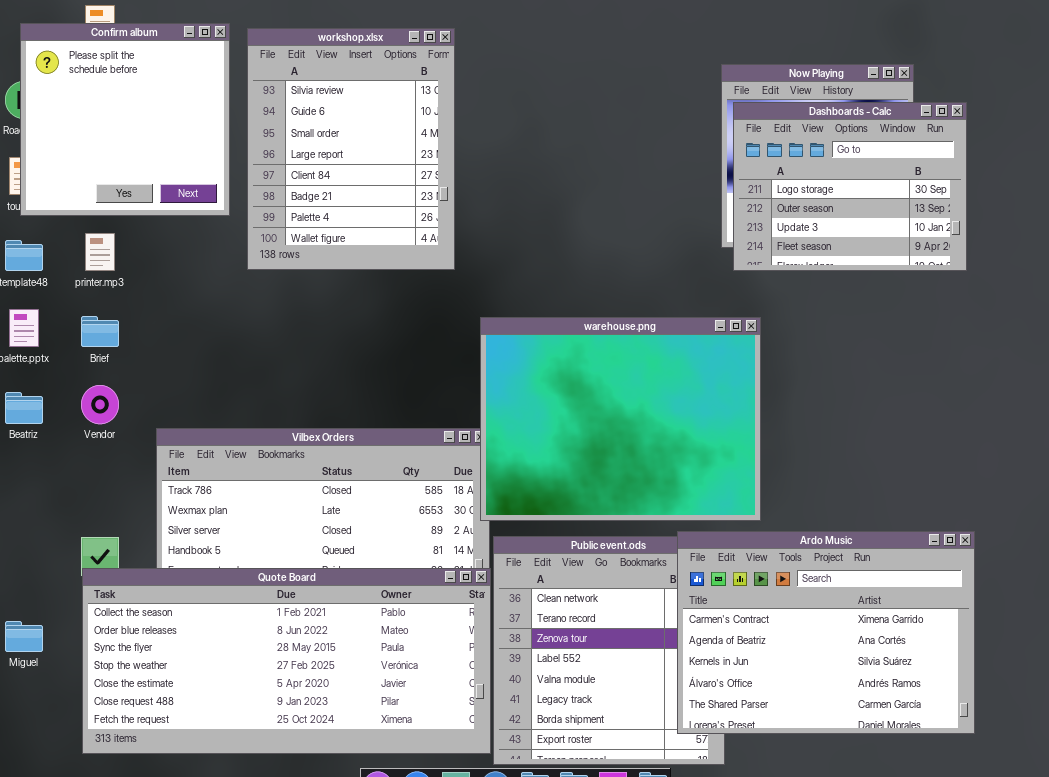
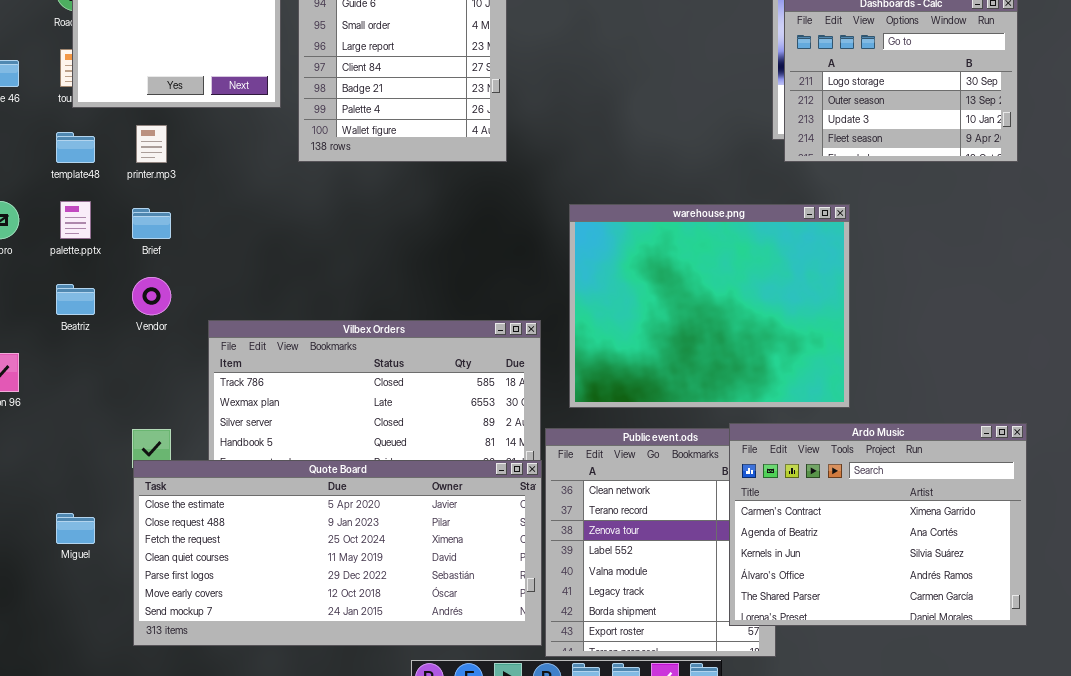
warehouse.png: [480,317,761,521] -> [569,204,850,408], moved
Quote Board: [82,568,491,754] -> [133,460,542,646], scrolled down 4 rows

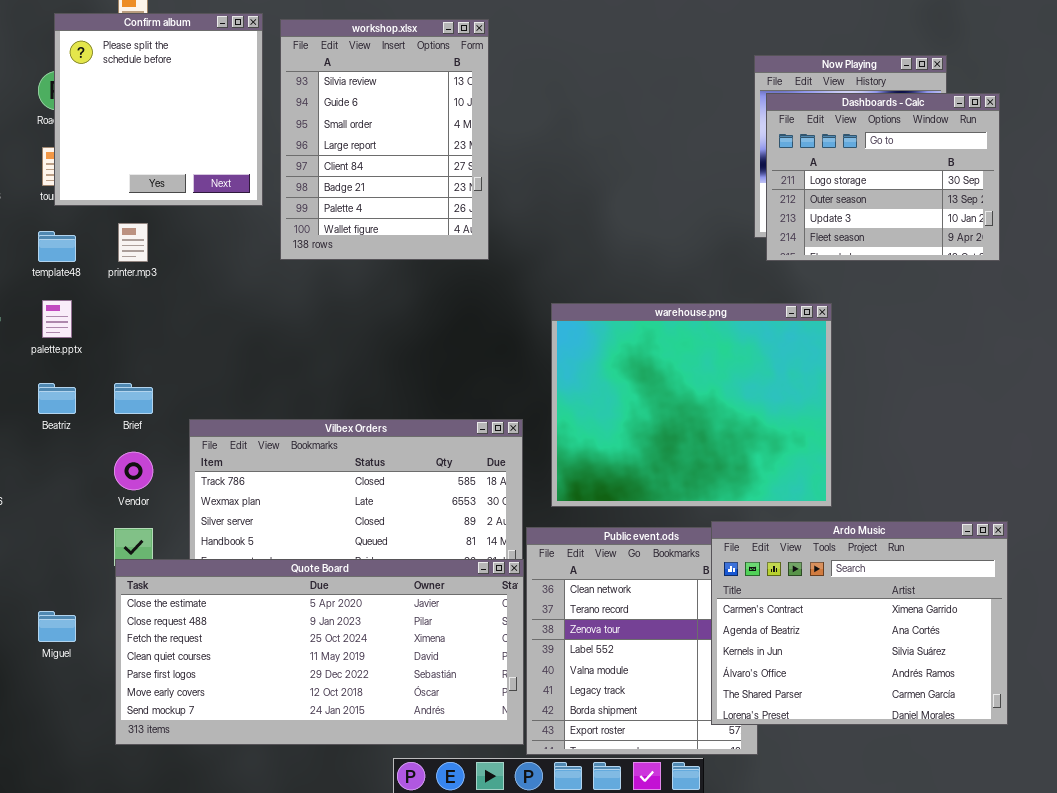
Brief: [132,208,171,239] -> [114,383,153,414], moved
Vendor: [132,277,171,315] -> [114,452,153,490], moved

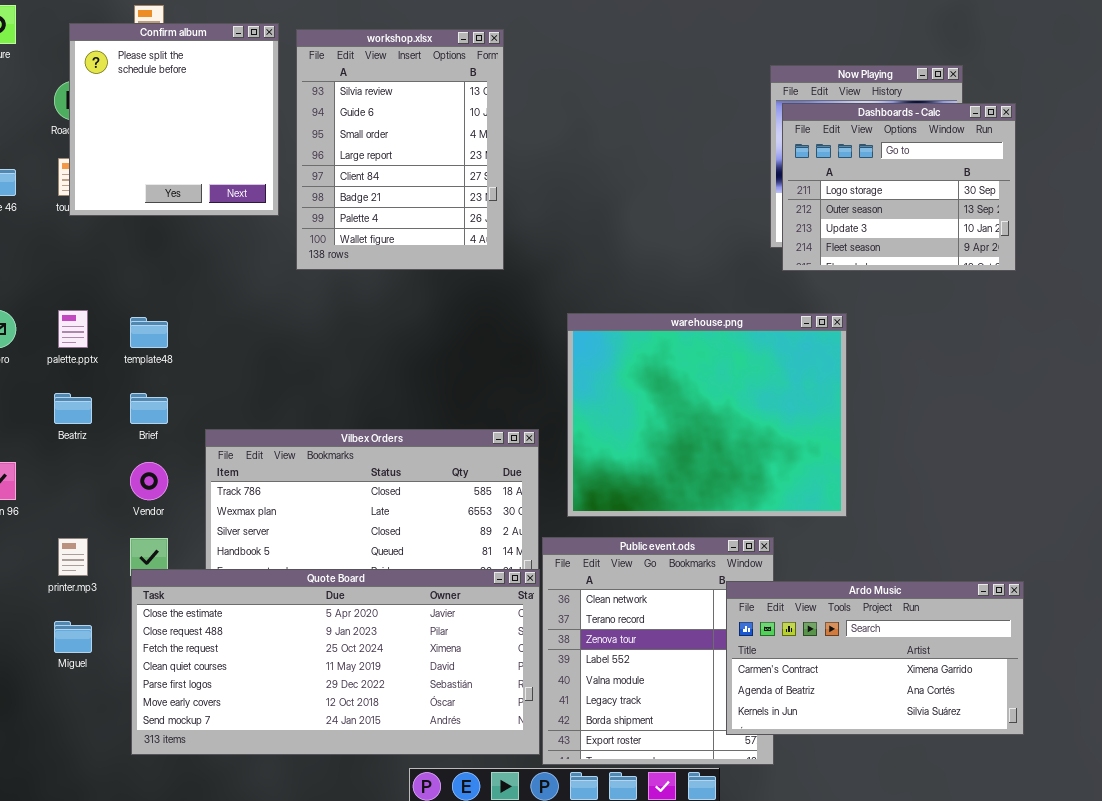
printer.mp3: [118,223,148,262] -> [58,538,88,576], moved
template48: [38,231,76,262] -> [130,317,168,348], moved
Ardo Music: [711,521,1008,725] -> [726,581,1024,735], resized

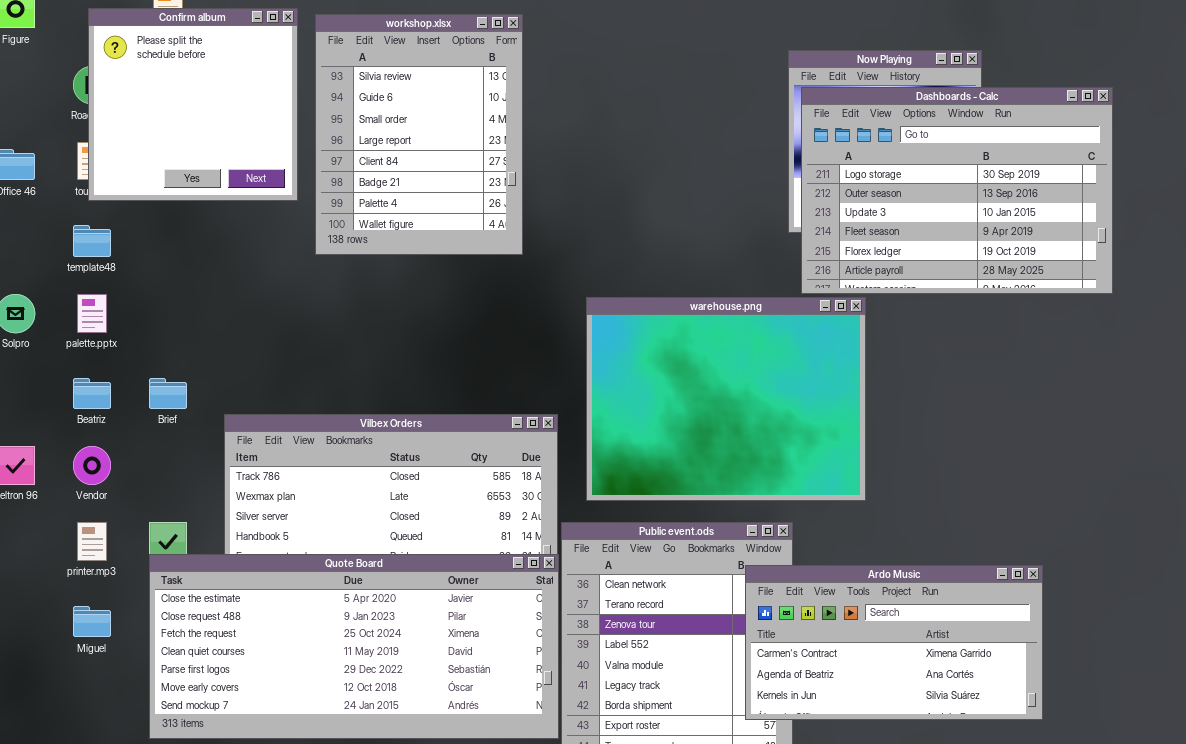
Dashboards - Calc: [782,103,1016,271] -> [801,87,1113,294], resized
template48: [130,317,168,348] -> [73,225,111,257], moved
Vendor: [130,462,168,500] -> [73,446,111,485], moved

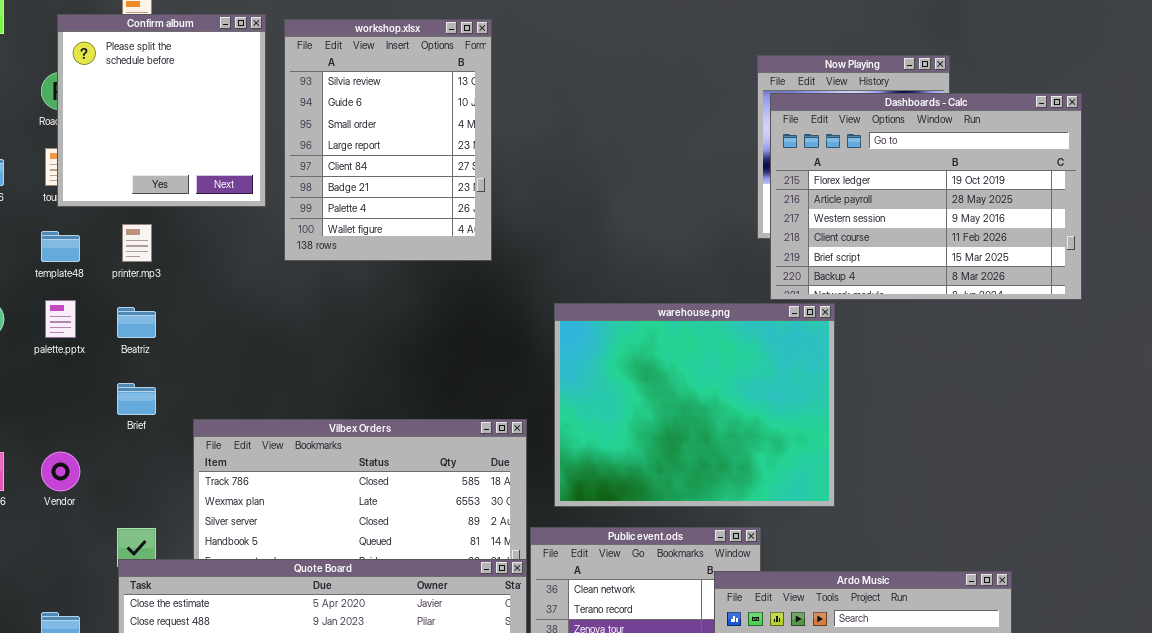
Dashboards - Calc: [801,87,1113,294] -> [770,93,1082,300], scrolled down 4 rows
Beatriz: [73,378,111,409] -> [117,307,156,338], moved
printer.mp3: [77,522,107,561] -> [122,224,152,262], moved

